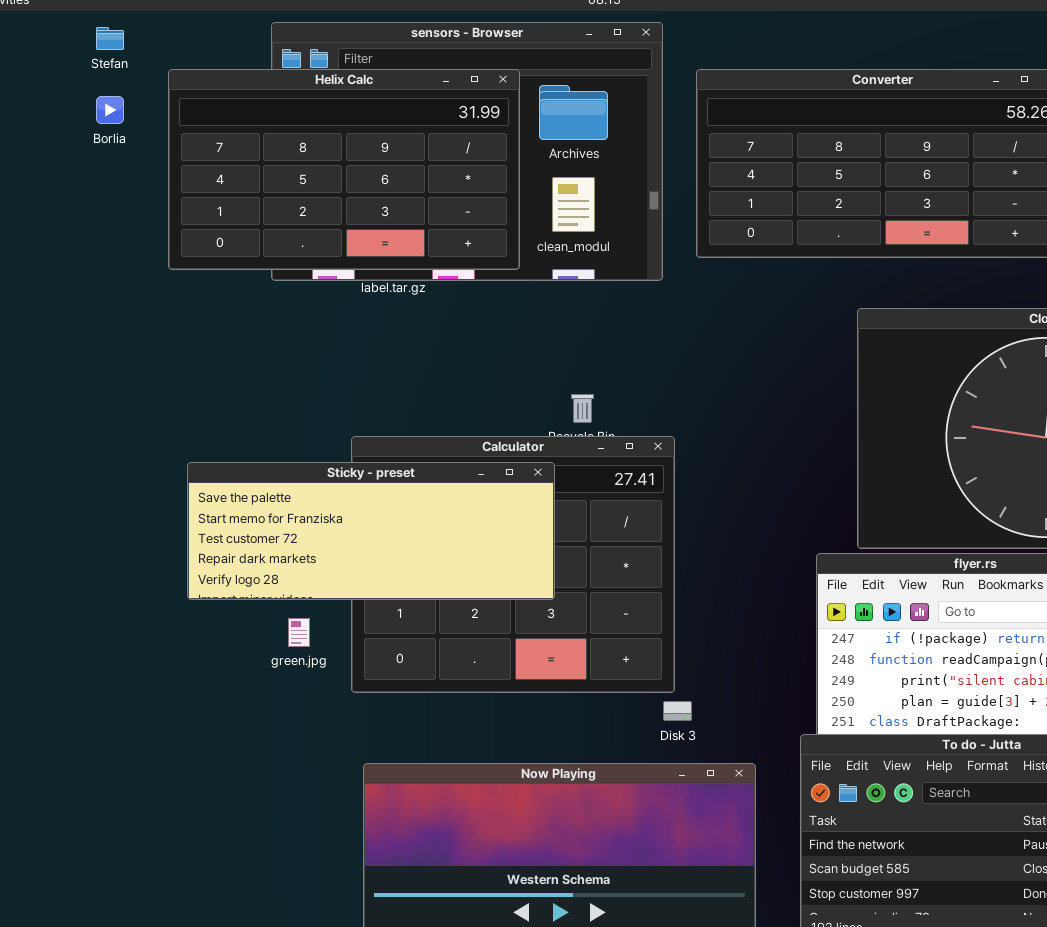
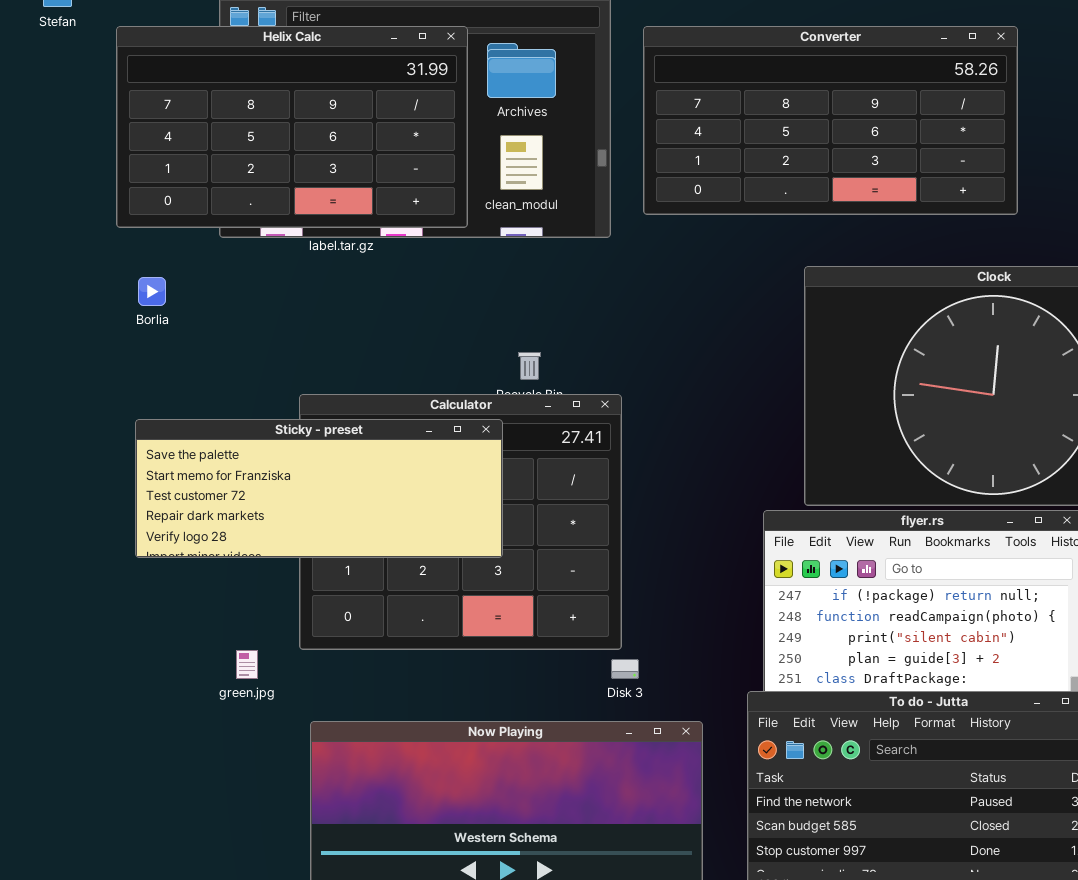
Borlia: [96,96,124,124] -> [138,277,166,306], moved
green.jpg: [288,618,310,647] -> [236,650,258,679], moved

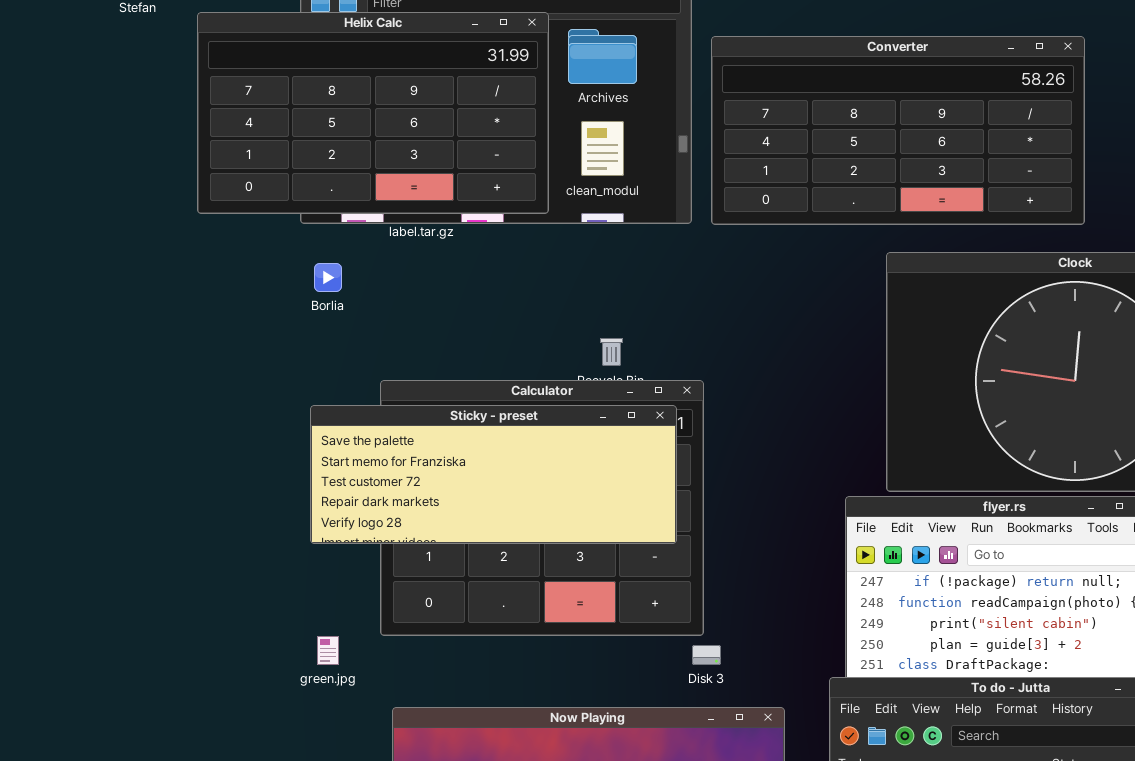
Converter: [643,26,1018,215] -> [711,36,1085,225], moved
Borlia: [138,277,166,306] -> [314,263,342,292], moved
Sticky - preset: [135,419,503,558] -> [310,405,677,544], moved

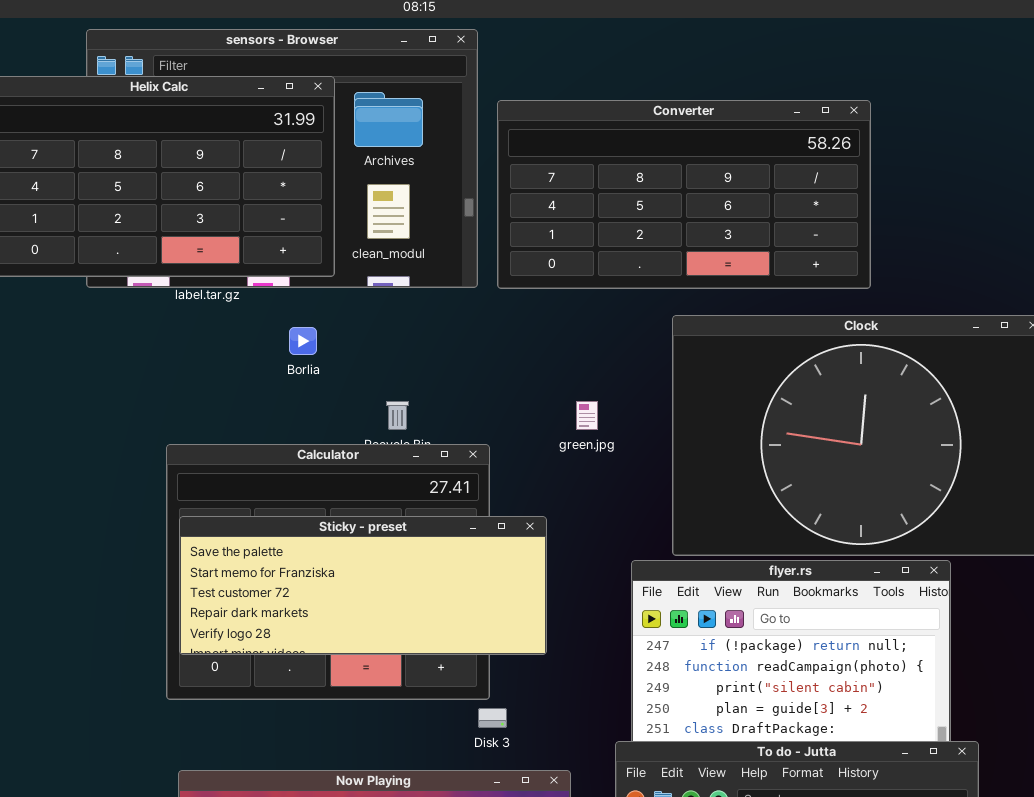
Borlia: [314,263,342,292] -> [289,327,317,355], moved
Sticky - preset: [310,405,677,544] -> [179,516,547,655], moved
green.jpg: [317,636,339,665] -> [576,401,598,430], moved

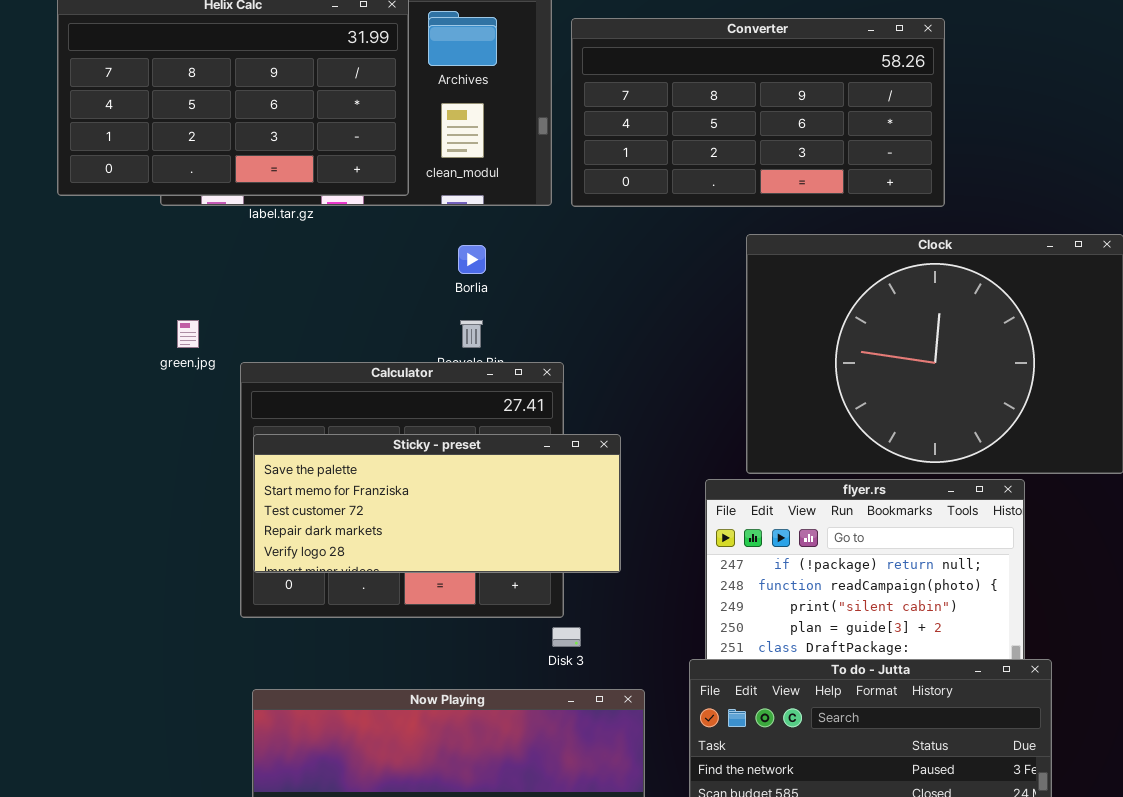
Borlia: [289,327,317,355] -> [458,245,486,274], moved
green.jpg: [576,401,598,430] -> [177,320,199,348], moved

